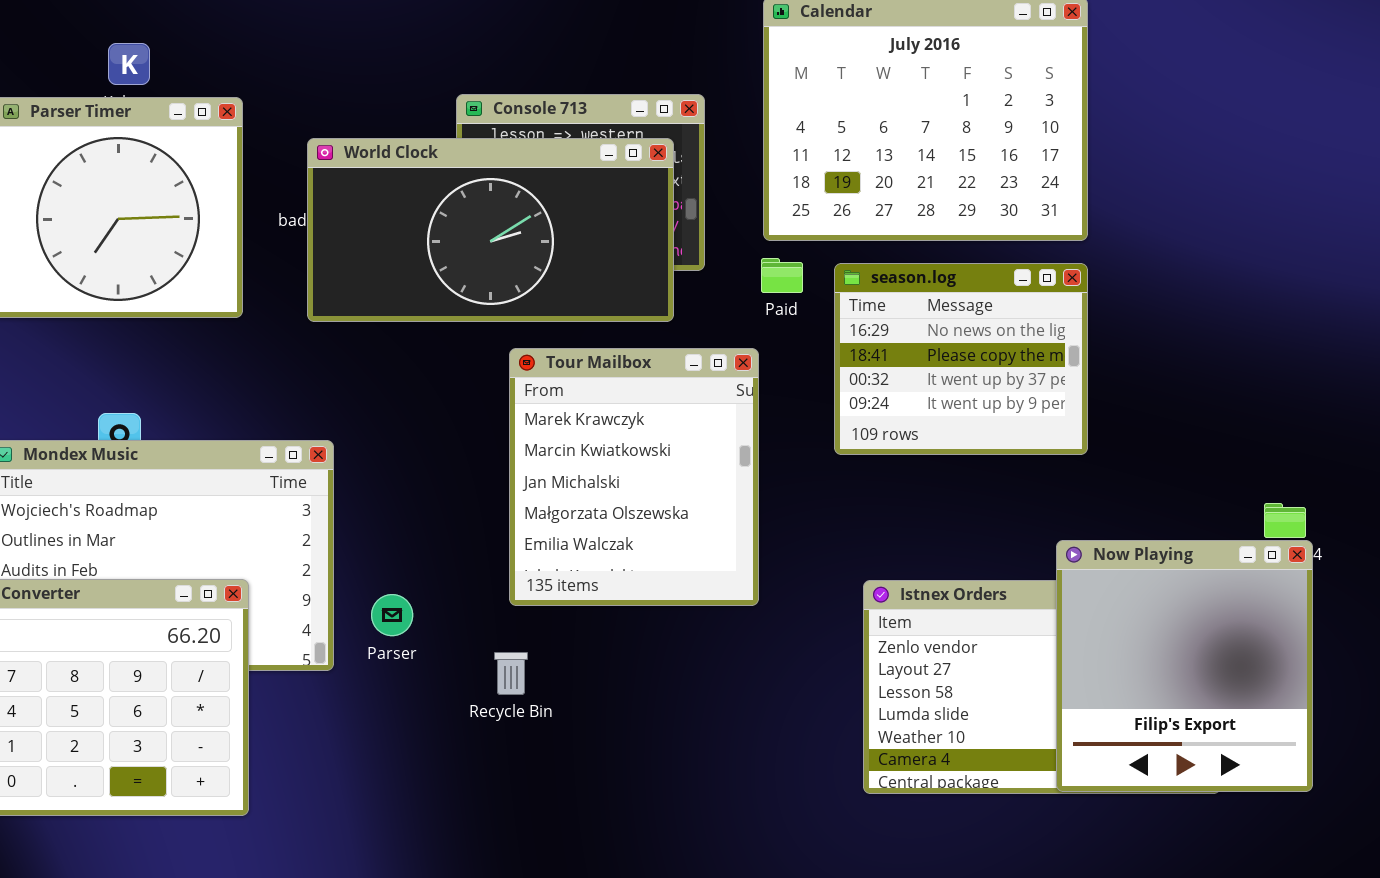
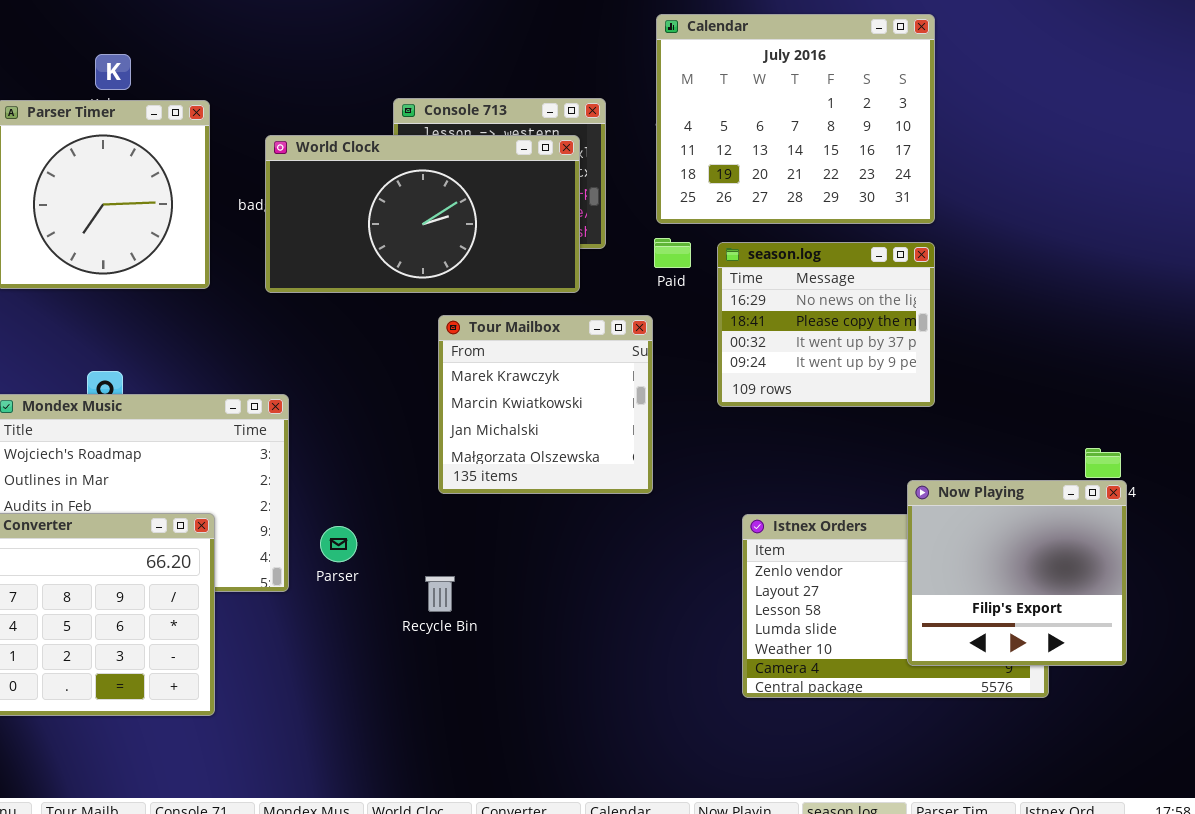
Tour Mailbox: [509,348,759,606] -> [438,315,653,494], resized
Now Playing: [1056,540,1313,792] -> [907,480,1127,666], resized

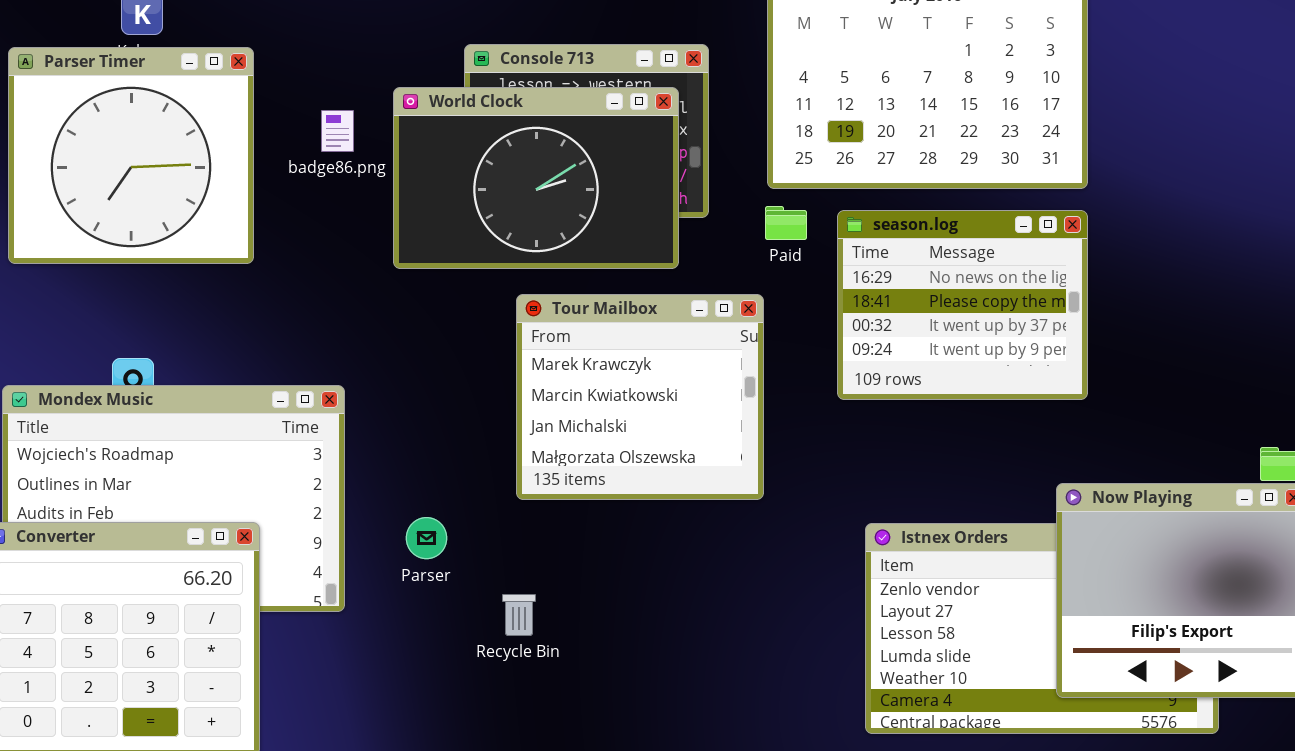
World Clock: [265,135,580,293] -> [393,87,679,269], resized
Parser: [320,526,357,562] -> [406,517,447,559], moved

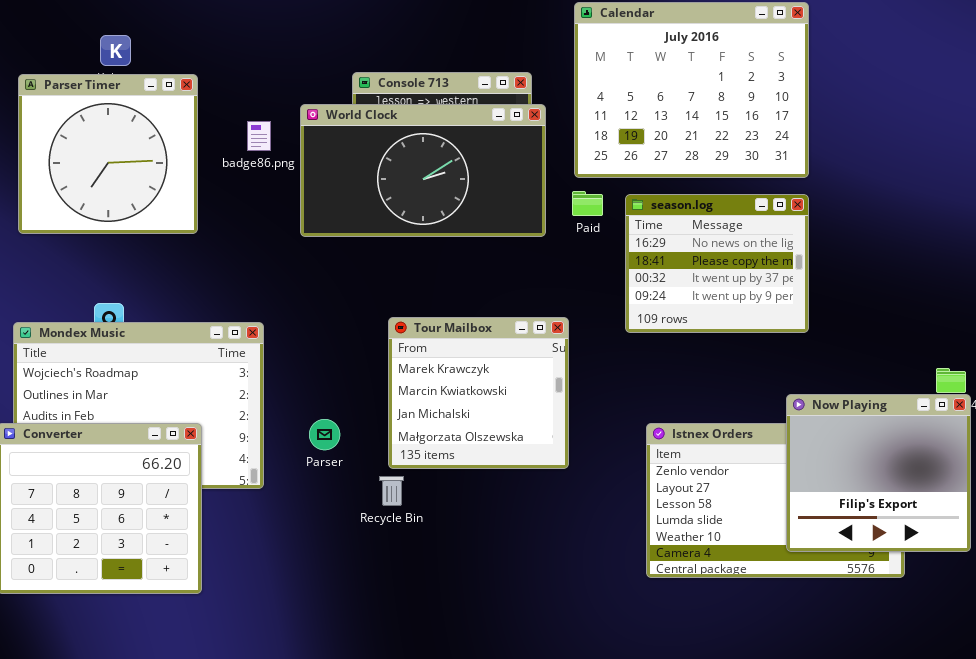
World Clock: [393,87,679,269] -> [300,104,546,237], resized
Tour Mailbox: [516,294,764,500] -> [388,317,569,469], moved

